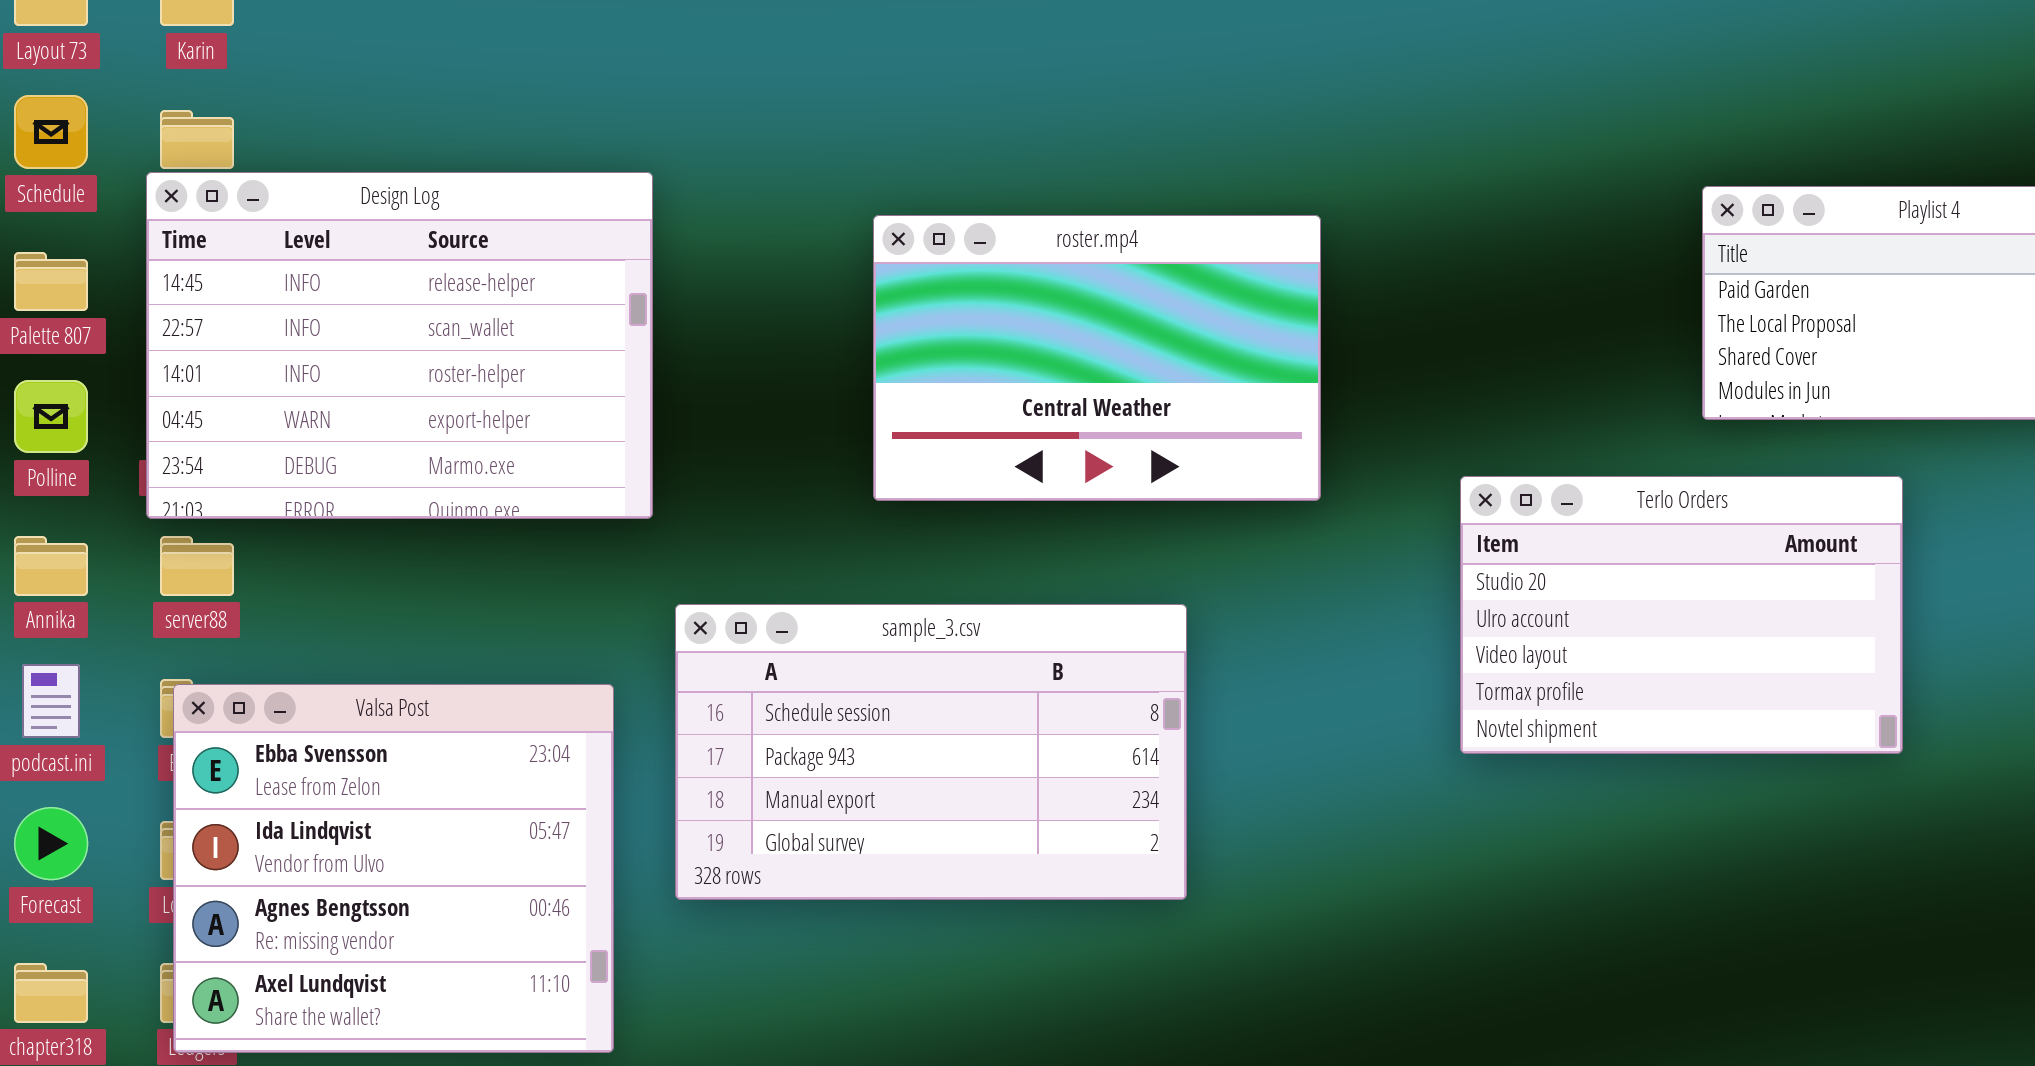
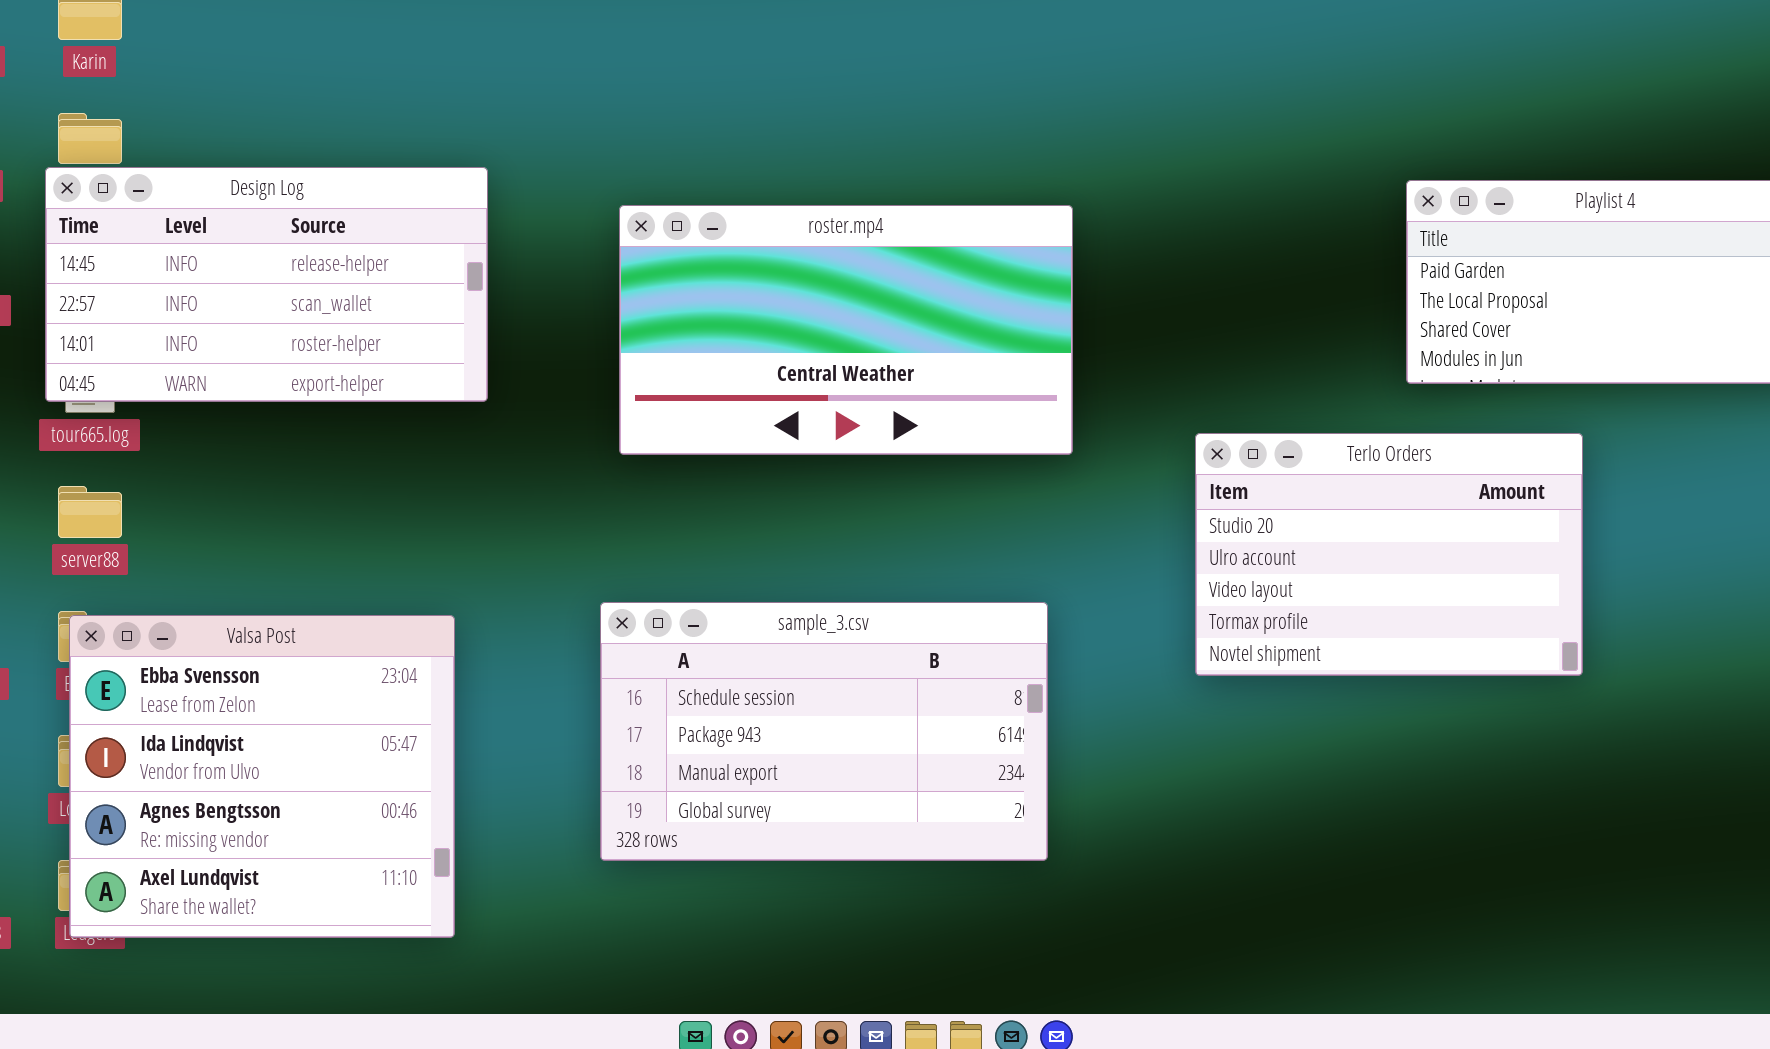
Design Log: [146,172,653,519] -> [45,167,488,402], resized
roster.mp4: [873,215,1321,501] -> [619,205,1073,455], resized
sample_3.csv: [675,604,1187,900] -> [600,602,1048,861], moved

